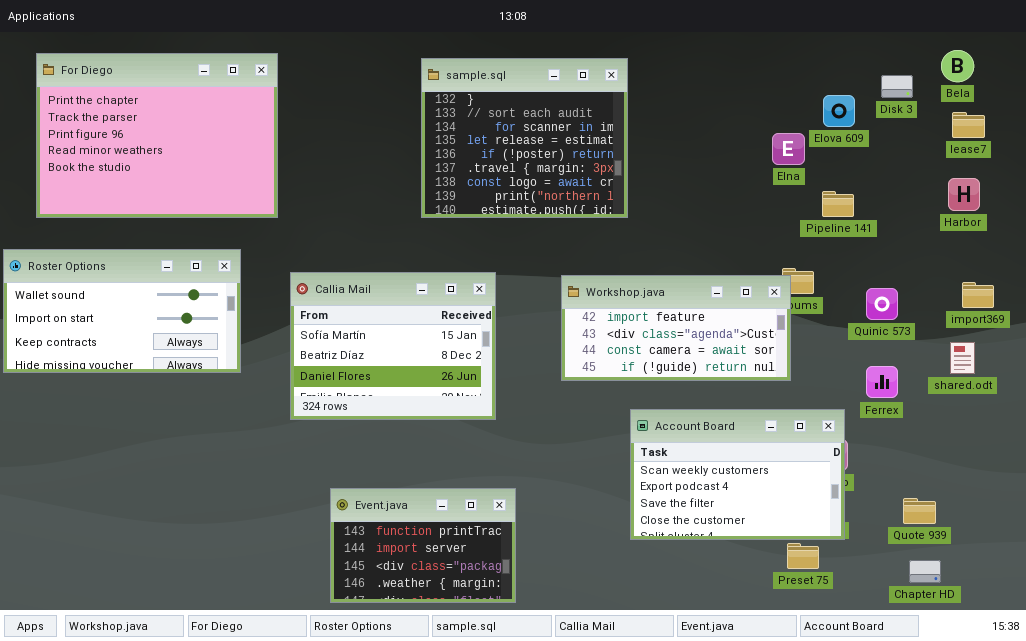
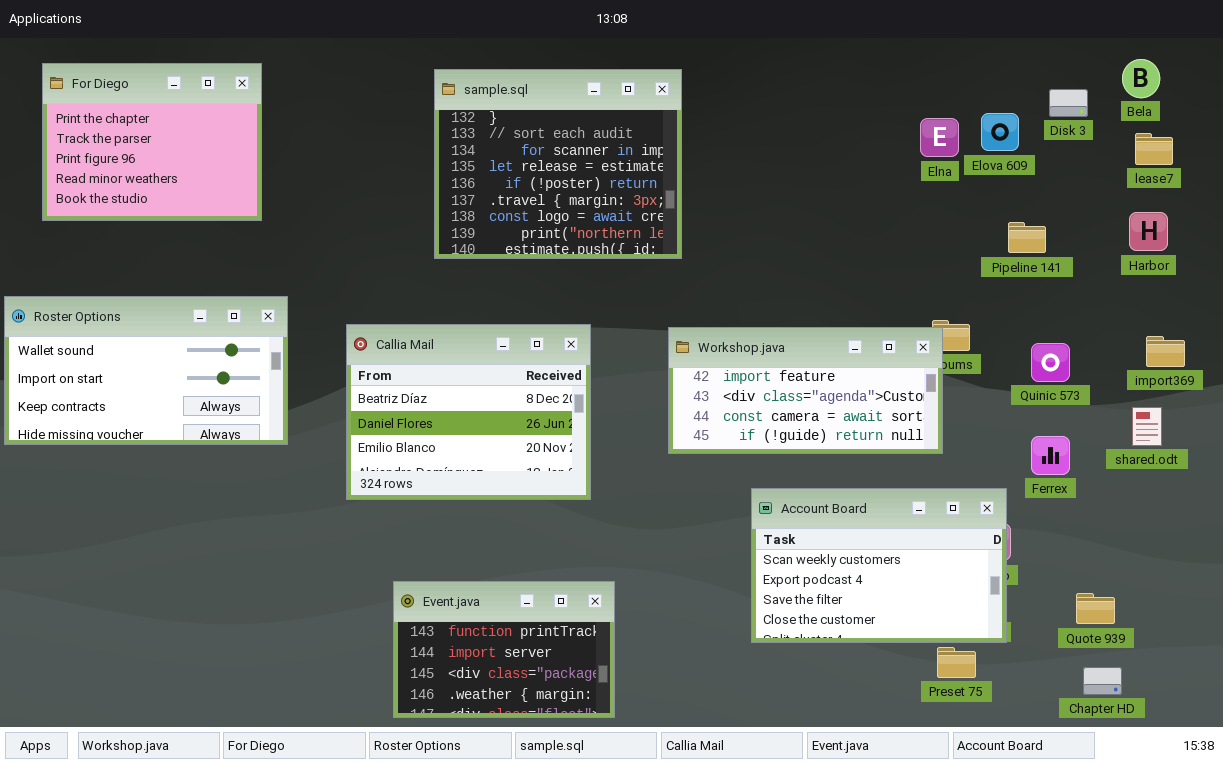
For Diego: [36,53,278,218] -> [42,63,262,221], resized
sample.sql: [421,58,628,218] -> [434,69,682,259], moved
Elna: [772,133,805,165] -> [920,118,959,157], moved
Pipeline 141: [822,191,854,217] -> [1008,222,1046,253], moved
Callia Mail: [290,272,496,420] -> [346,324,591,500], scrolled down 1 row

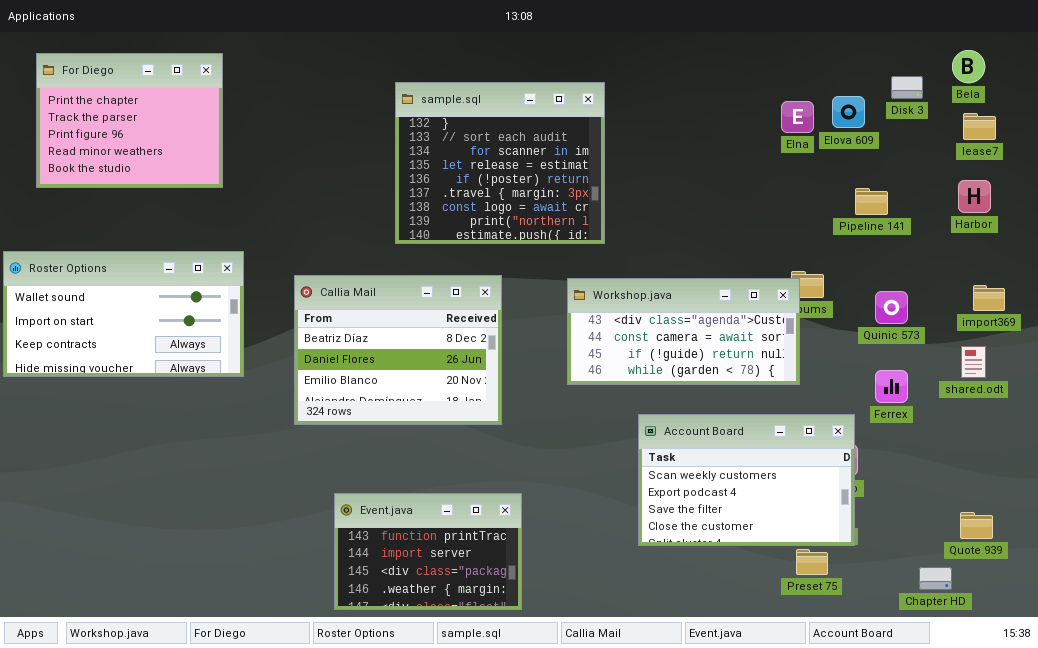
sample.sql: [434,69,682,259] -> [395,82,605,244], moved
Workshop.java: [668,327,943,454] -> [567,278,800,385], scrolled down 1 row
Quote 939: [1076,593,1115,624] -> [960,512,993,539], moved

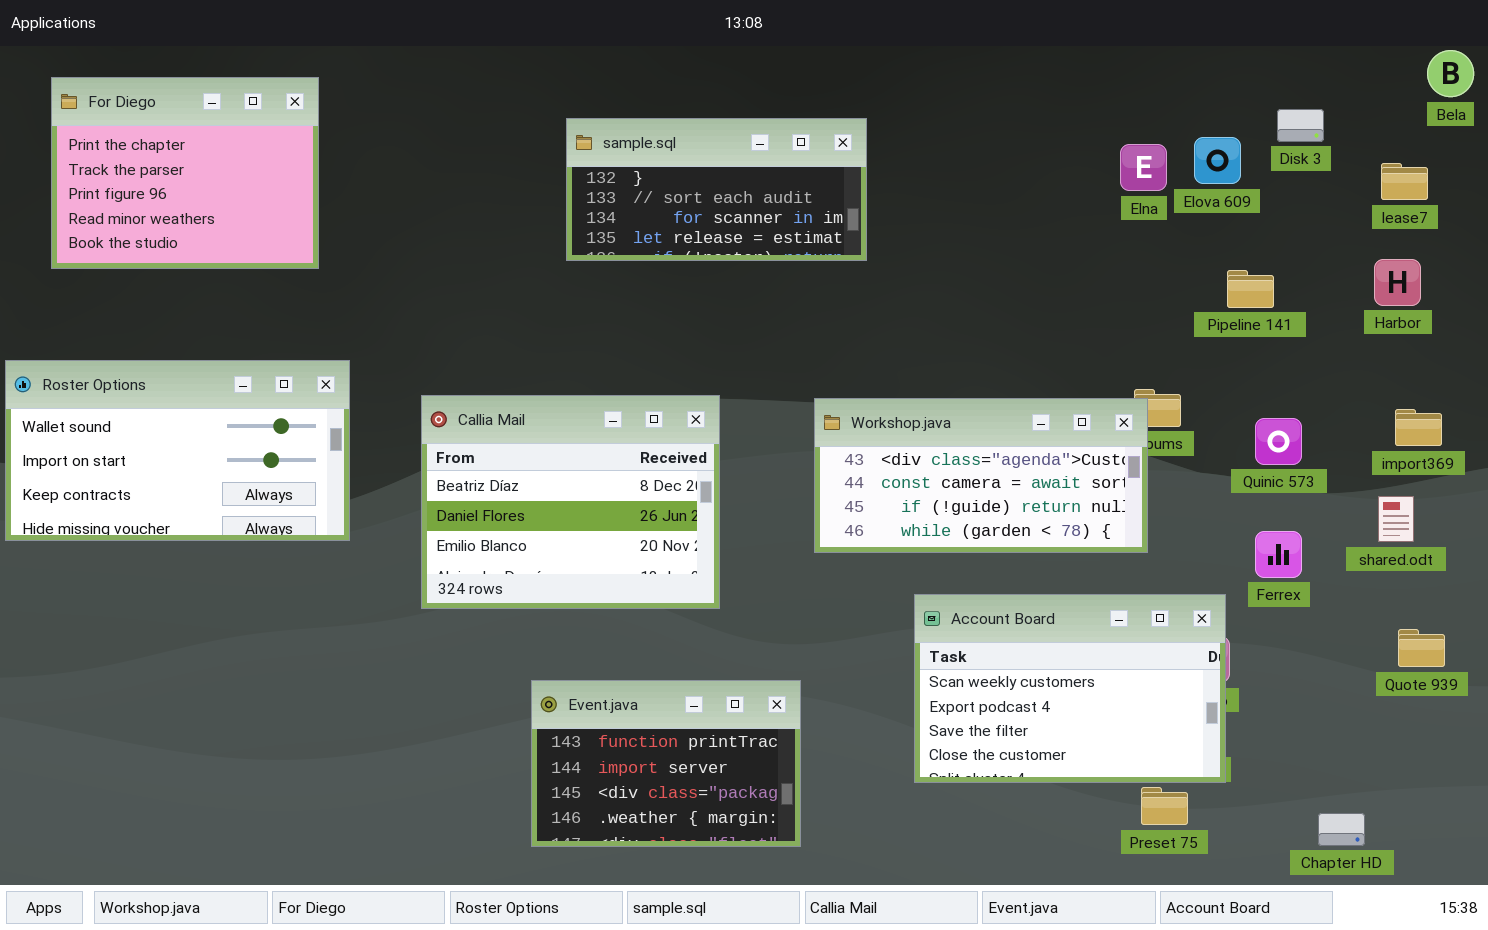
Bela: [952,50,985,83] -> [1427,50,1474,97], moved
sample.sql: [395,82,605,244] -> [566,118,867,261], resized
Event.java: [334,493,522,610] -> [531,680,801,847], moved
Quote 939: [960,512,993,539] -> [1398,629,1445,667], moved

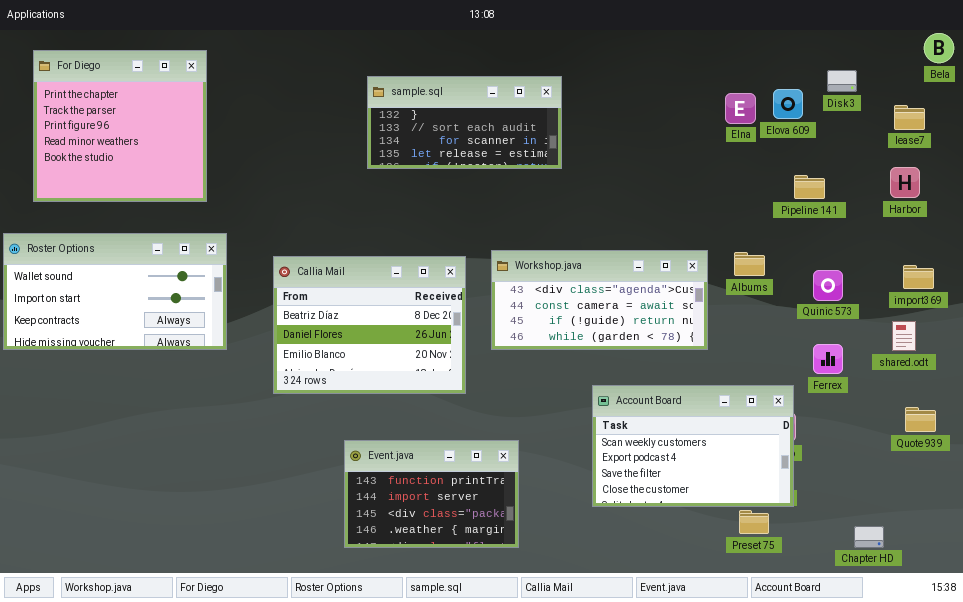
For Diego: [51,77,319,269] -> [33,50,207,202], resized
Workshop.java: [814,398,1148,553] -> [491,250,708,350], moved

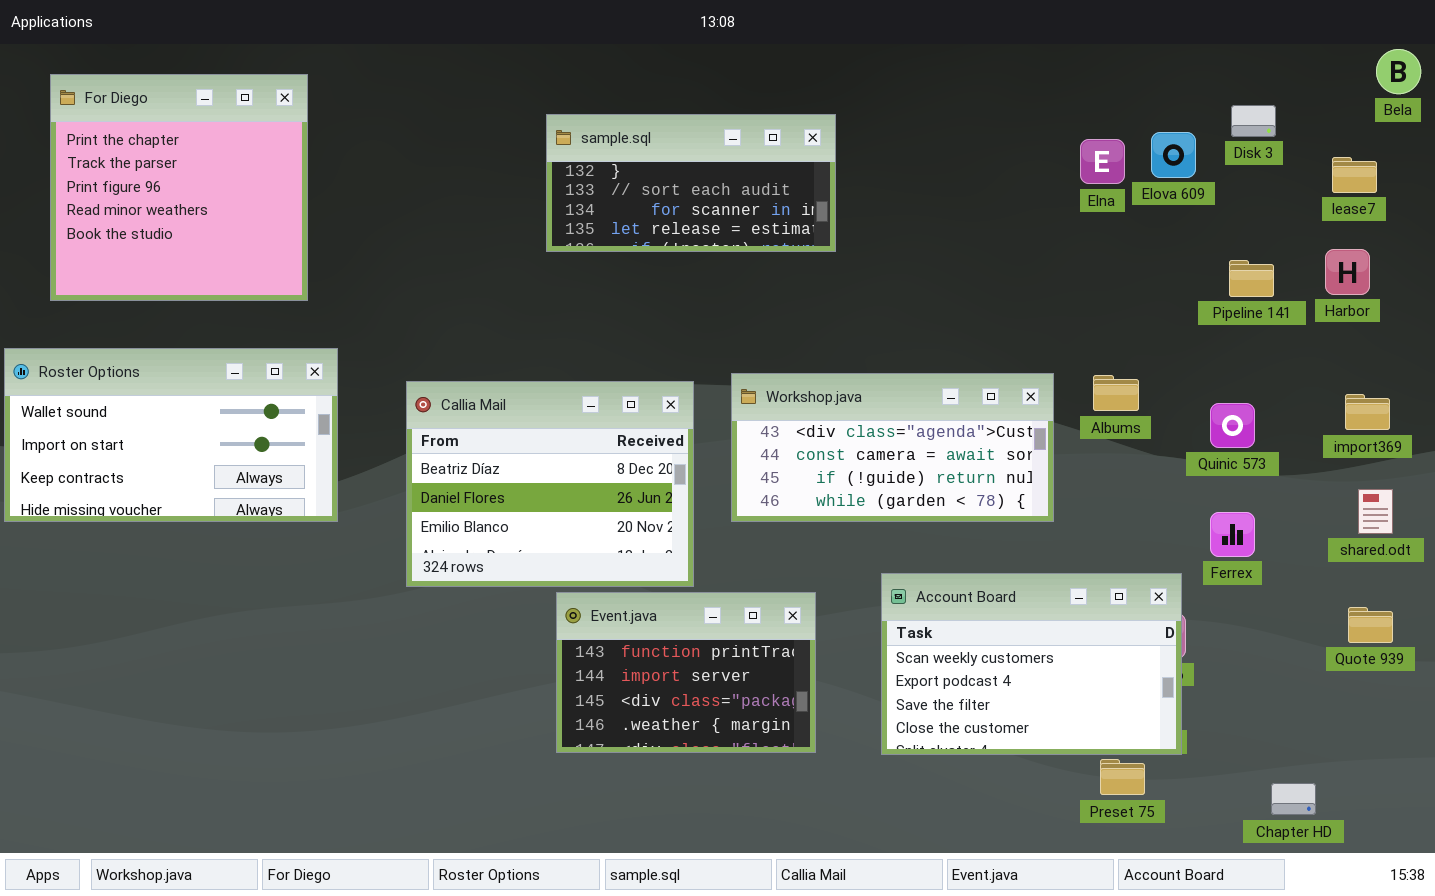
Pipeline 141: [794,175,825,199] -> [1229,260,1274,297], moved
shared.odt: [892,321,916,351] -> [1358,489,1393,534], moved
Event.java: [344,440,519,548] -> [556,592,816,753], moved

